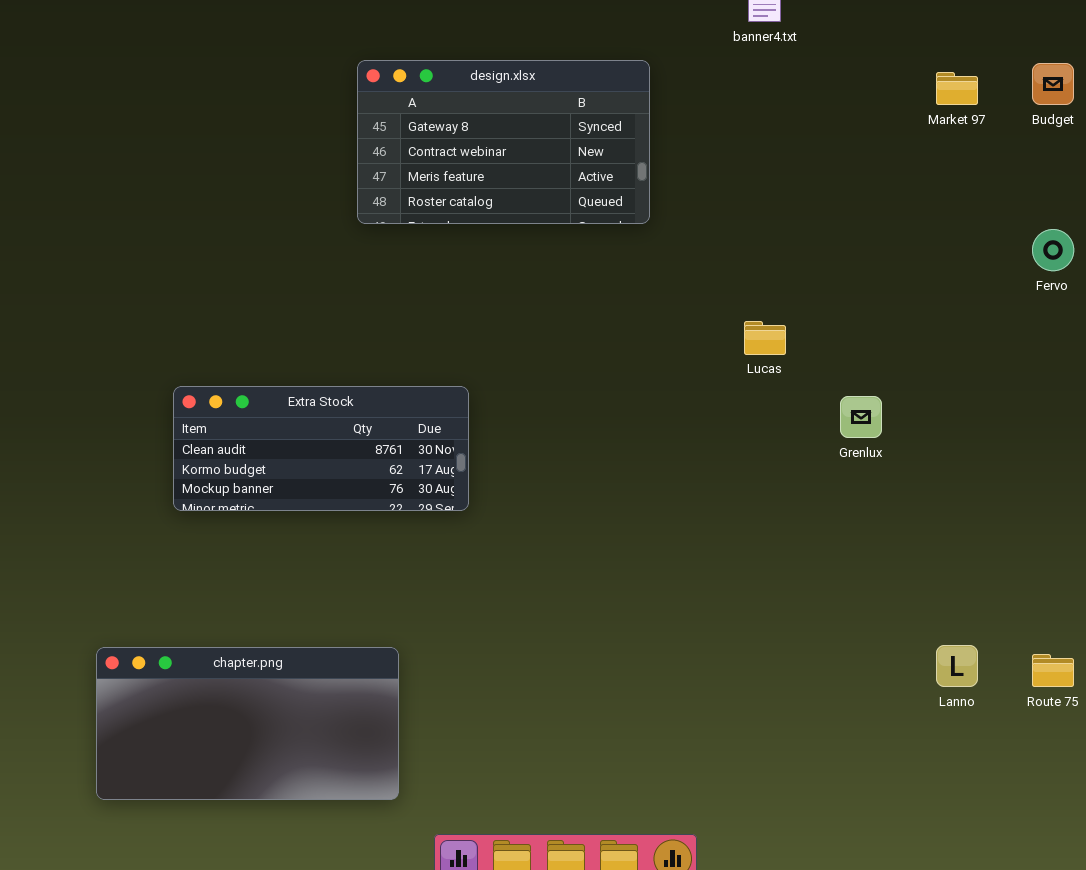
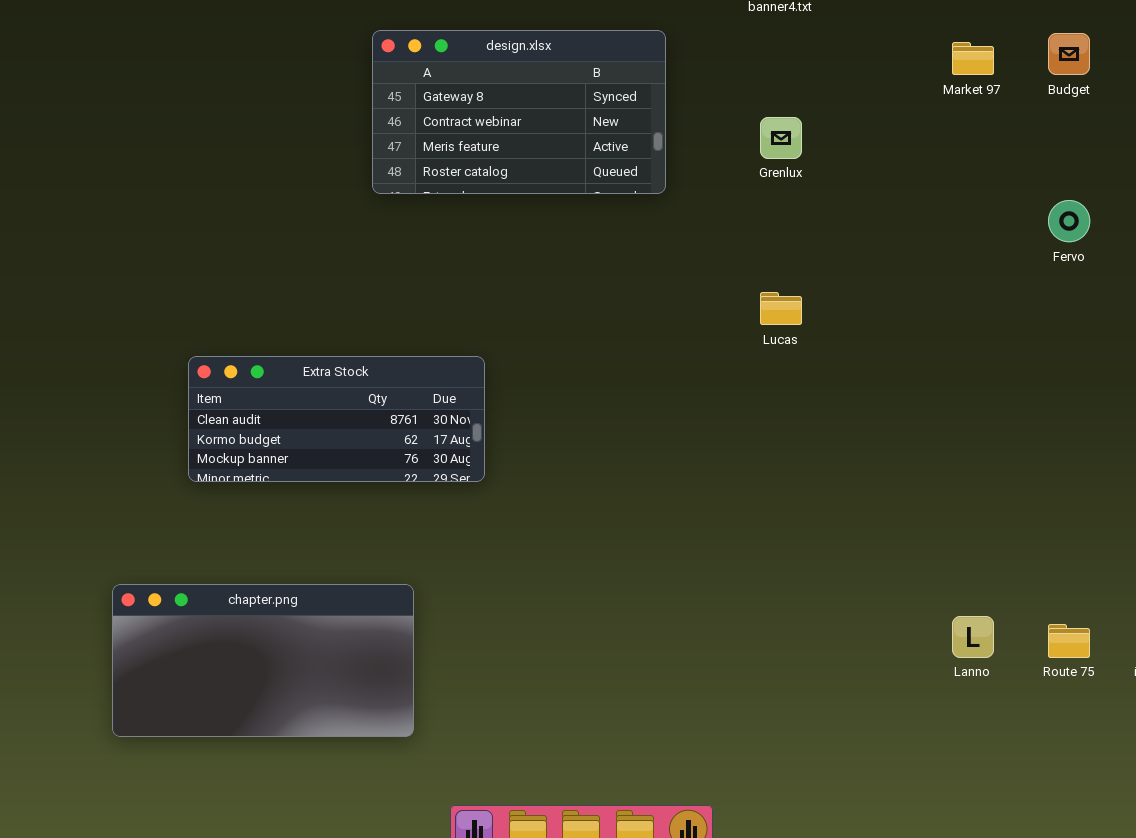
Grenlux: [840,396,882,438] -> [760,117,802,159], moved
chapter.png: [96,647,399,800] -> [112,584,414,737], moved

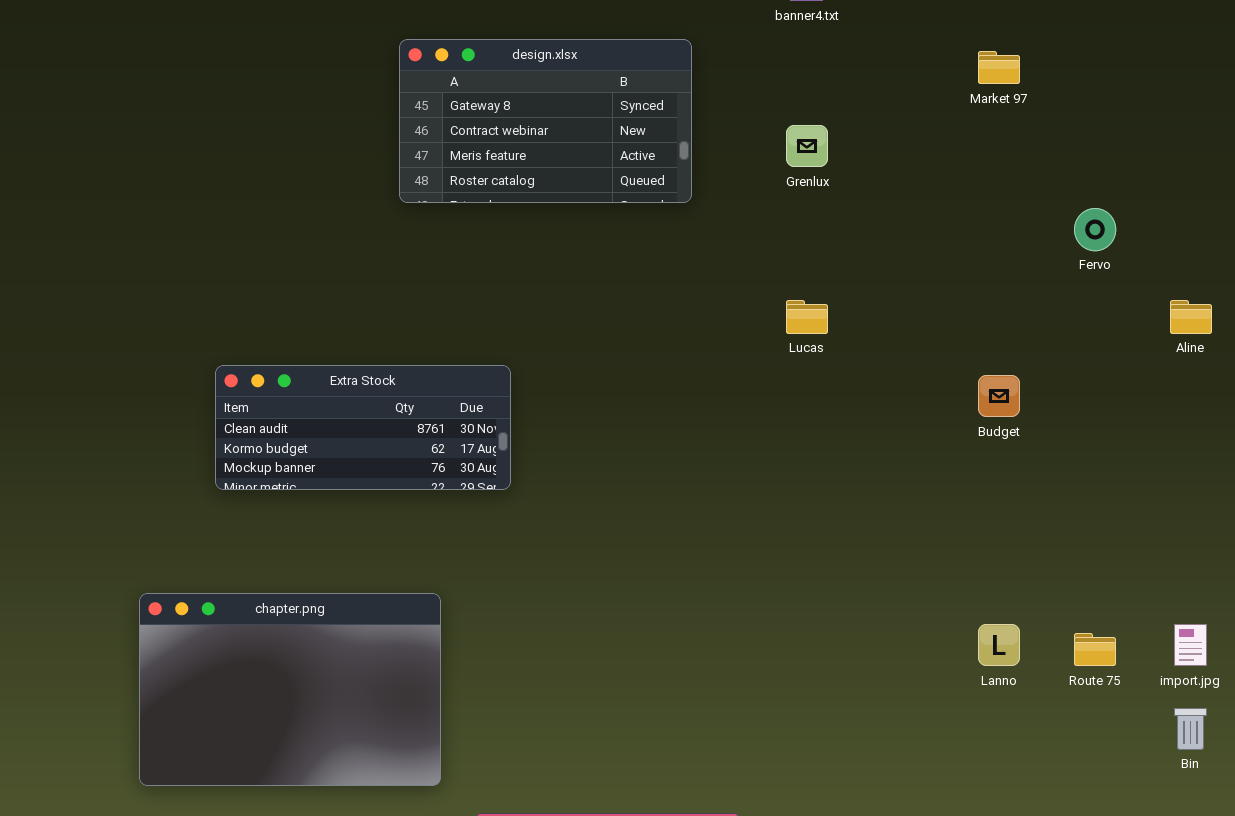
Budget: [1048,33,1090,75] -> [978,375,1020,417], moved
chapter.png: [112,584,414,737] -> [139,593,441,786], resized

